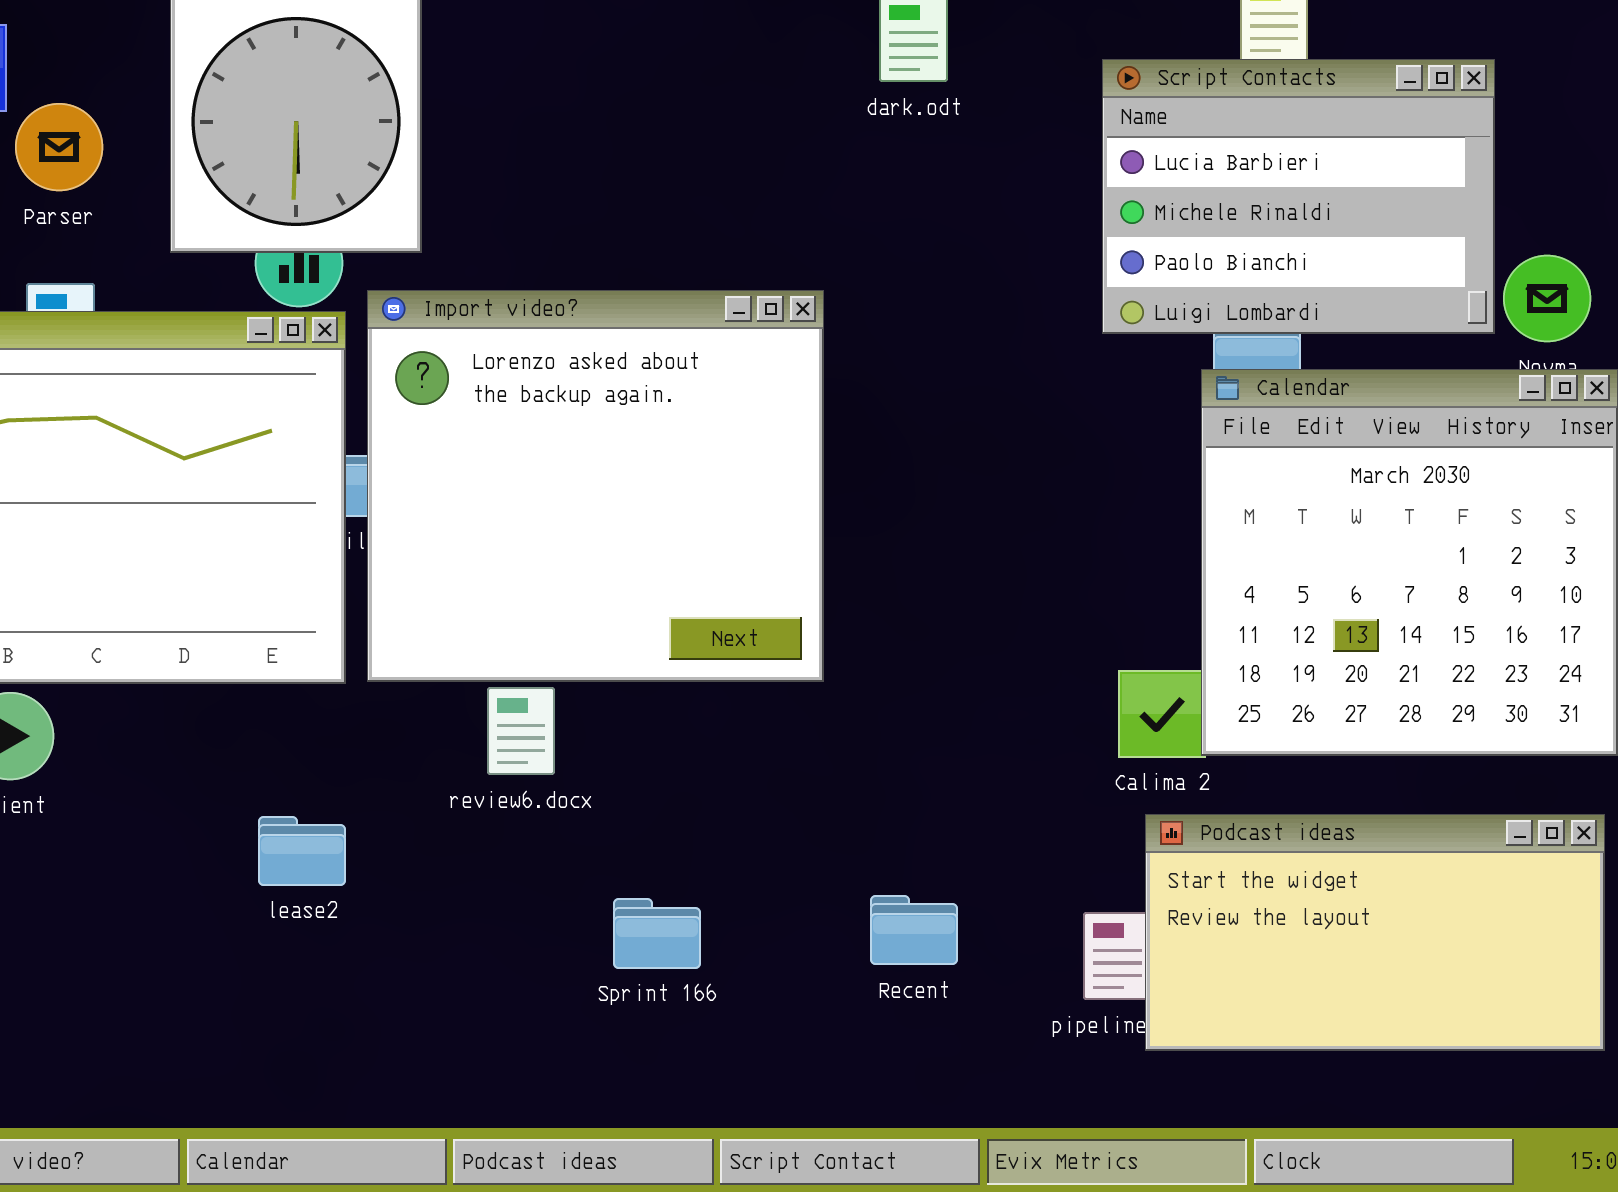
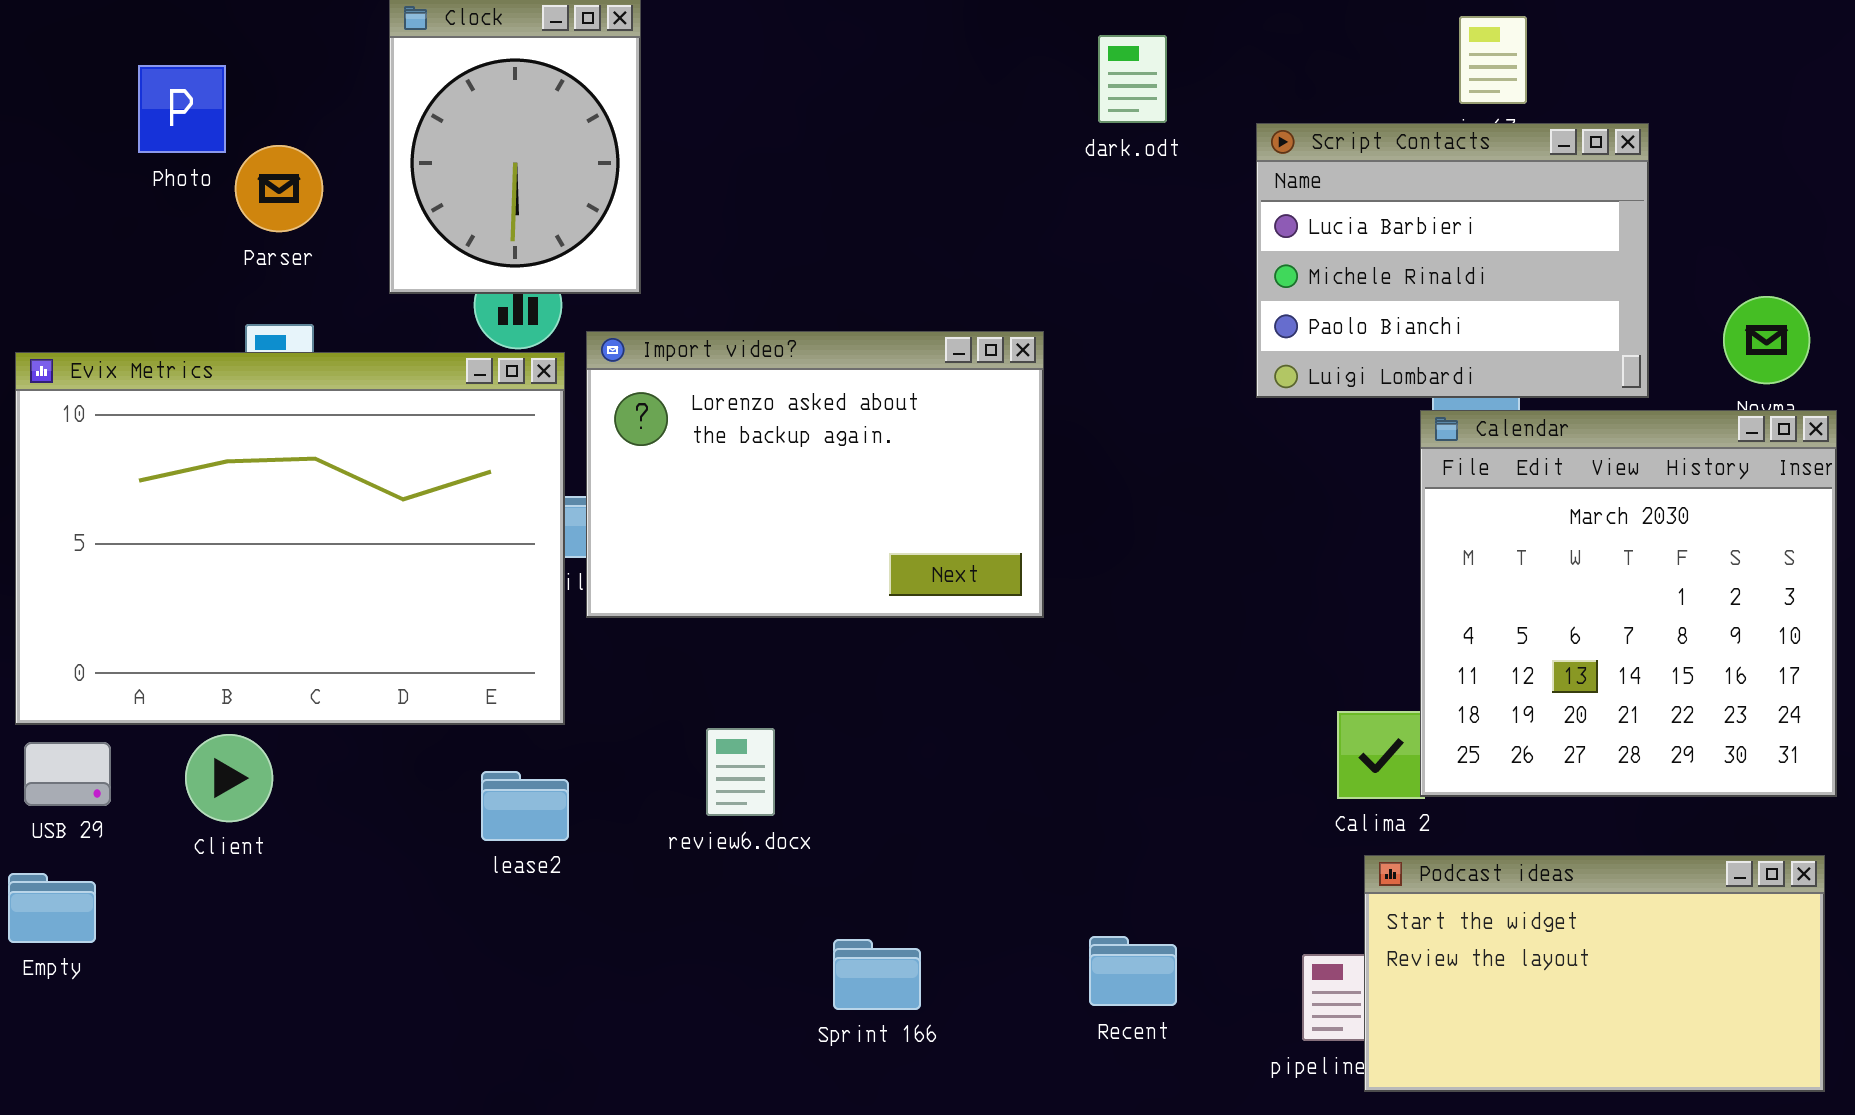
Script Contacts: [1102,59,1495,334] -> [1256,123,1649,398], moved
Import video?: [367,290,824,682] -> [586,331,1044,618], resized
lease2: [258,816,346,886] -> [481,771,569,841], moved

